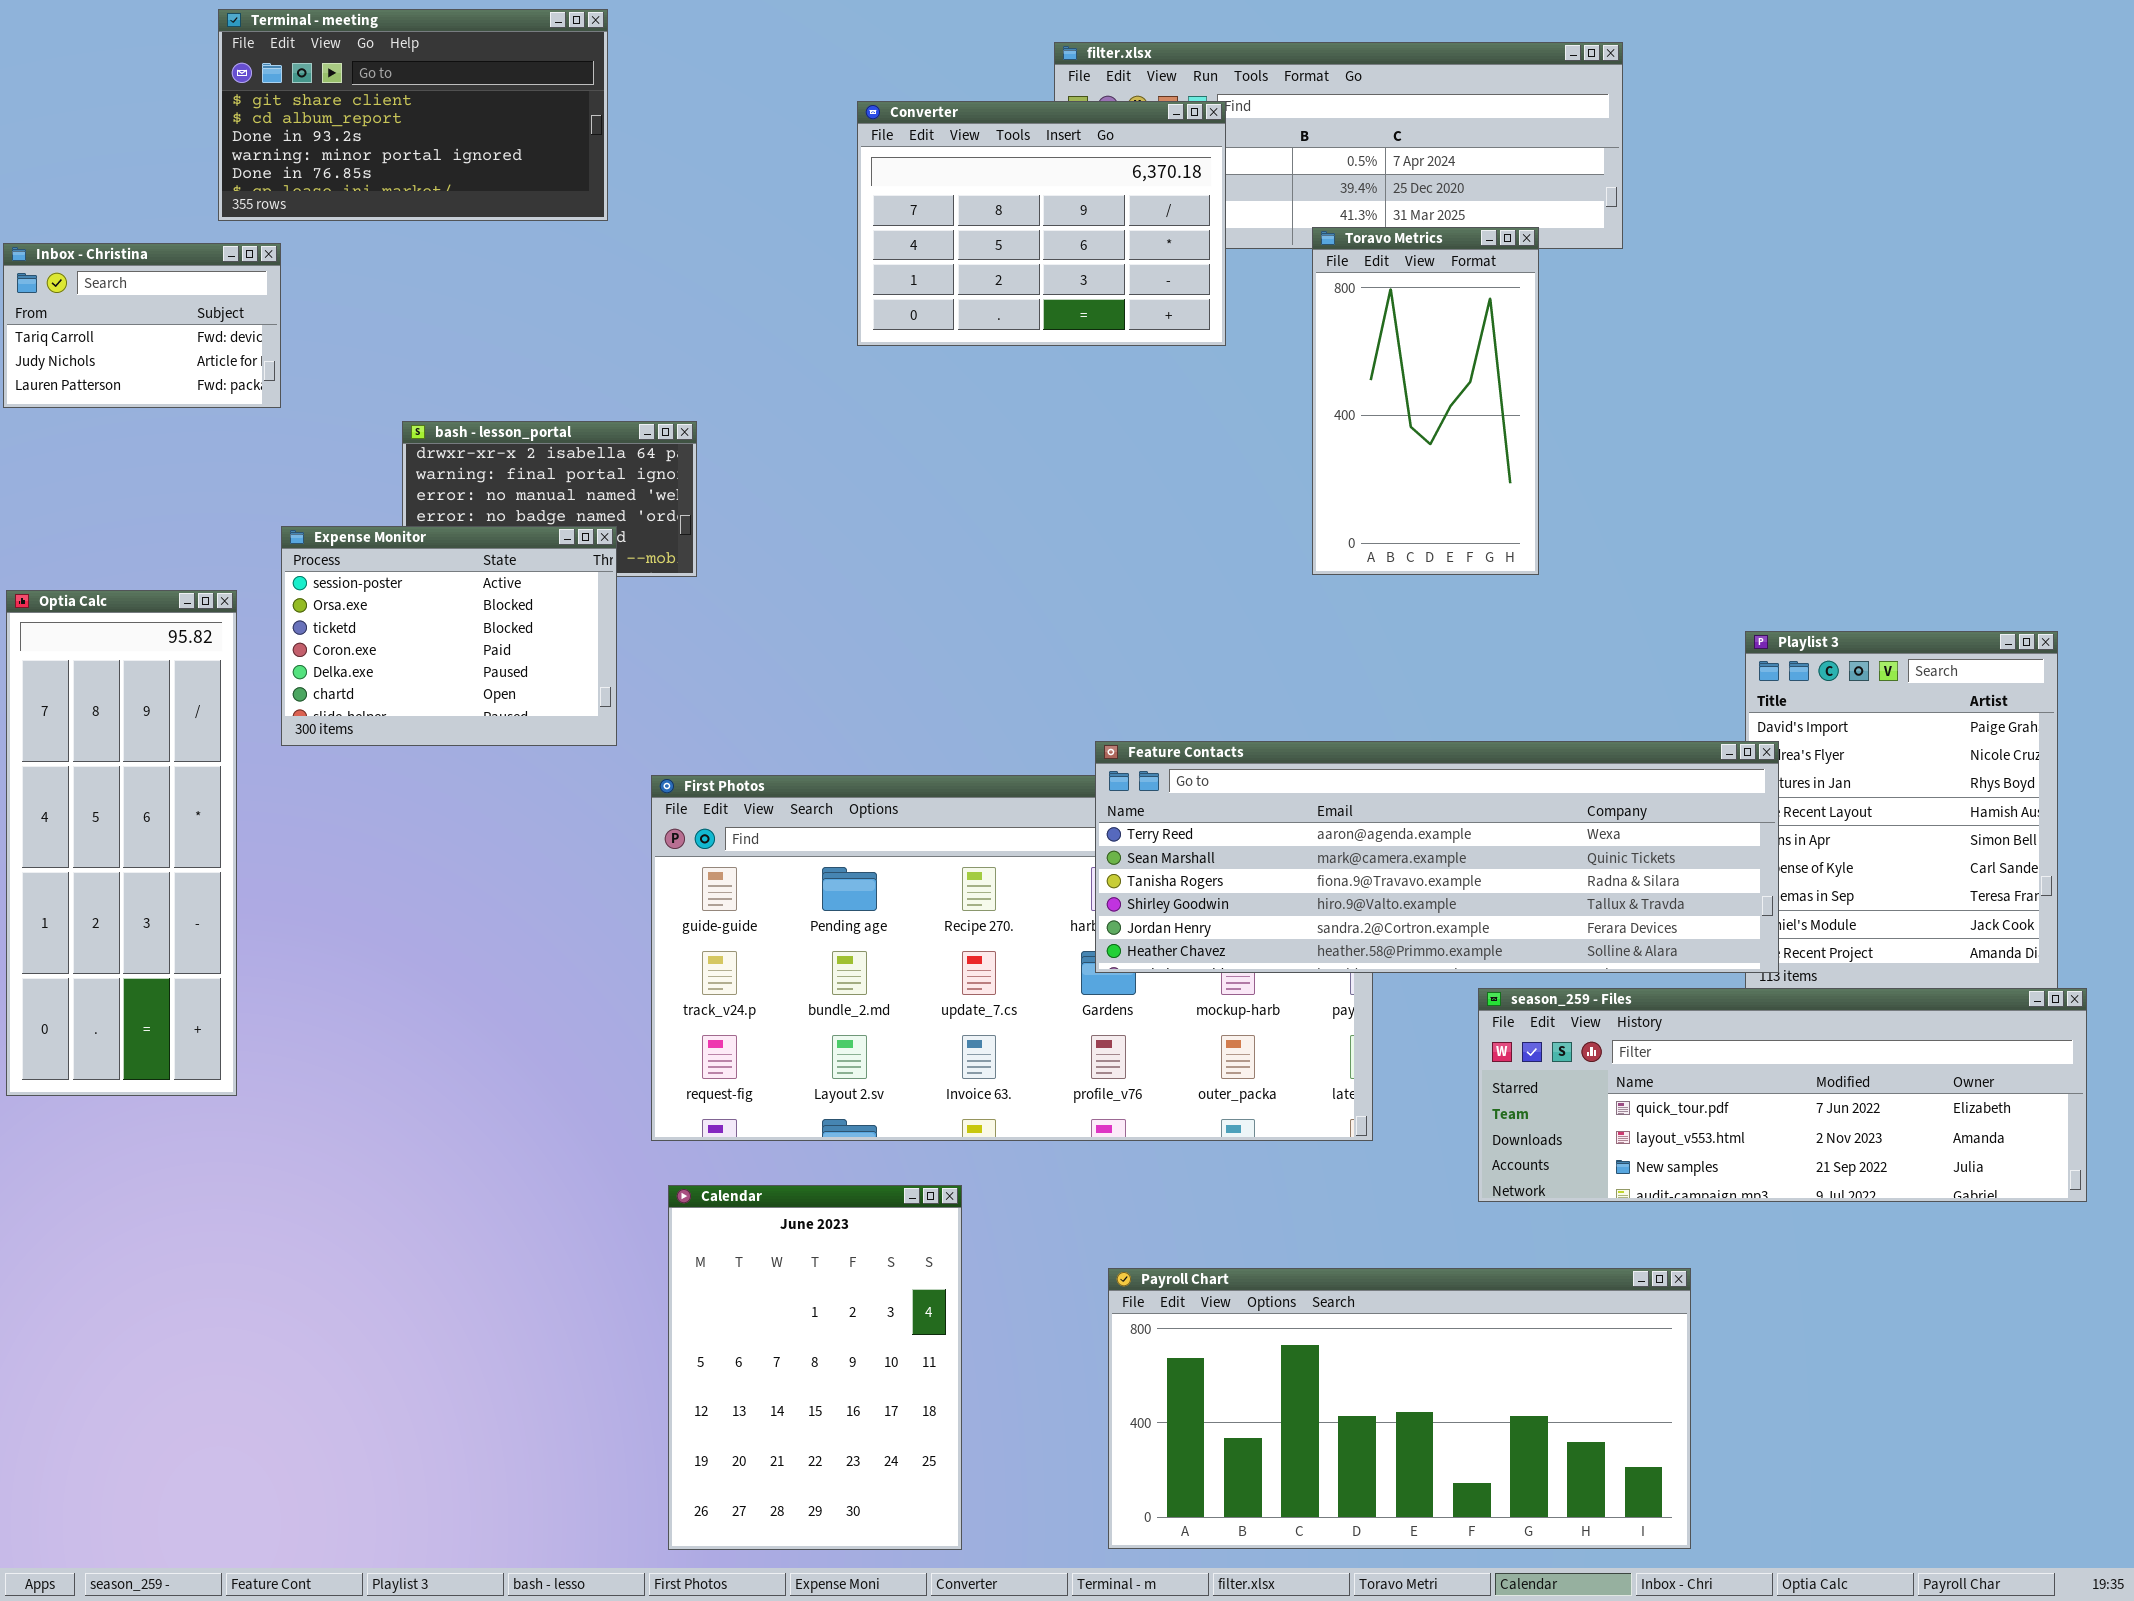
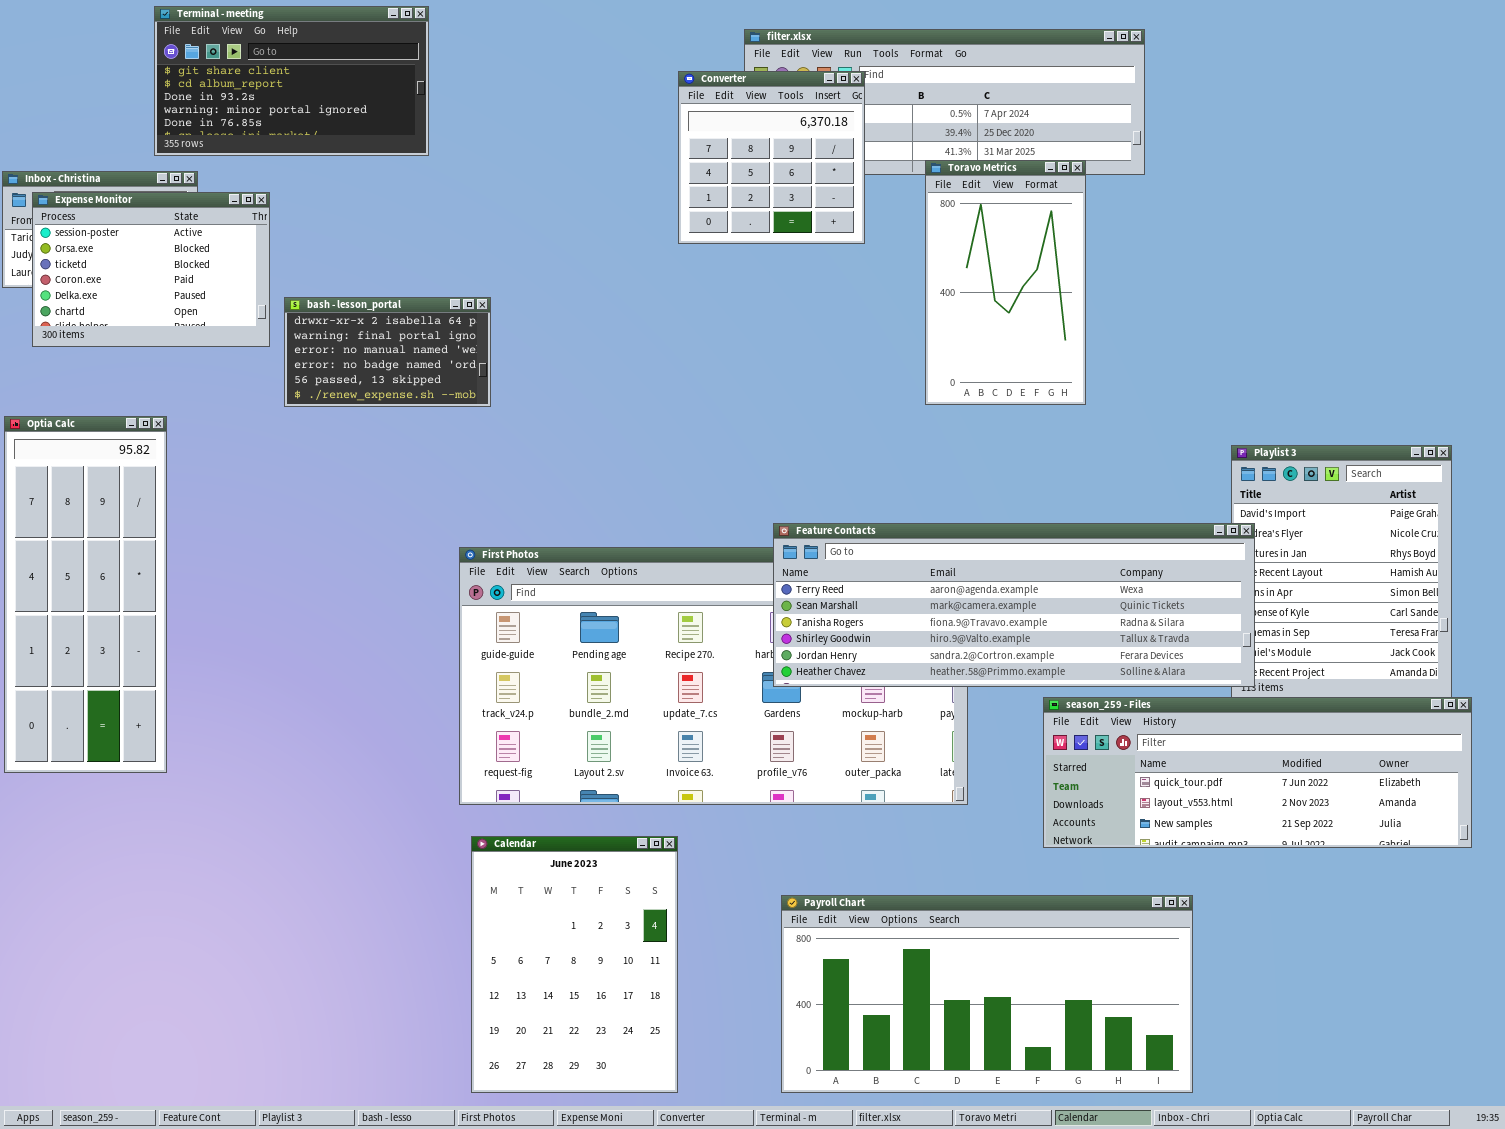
Converter: [857,101,1226,346] -> [678,71,865,244], resized
Expense Monitor: [281,526,617,746] -> [32,192,270,347], moved

